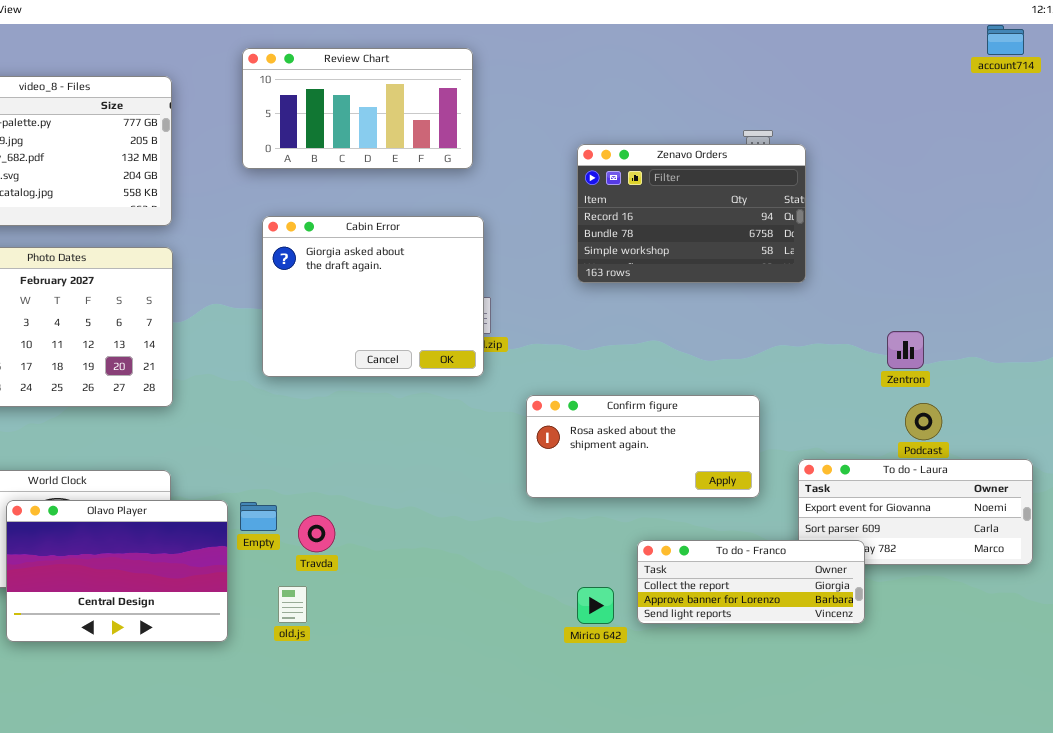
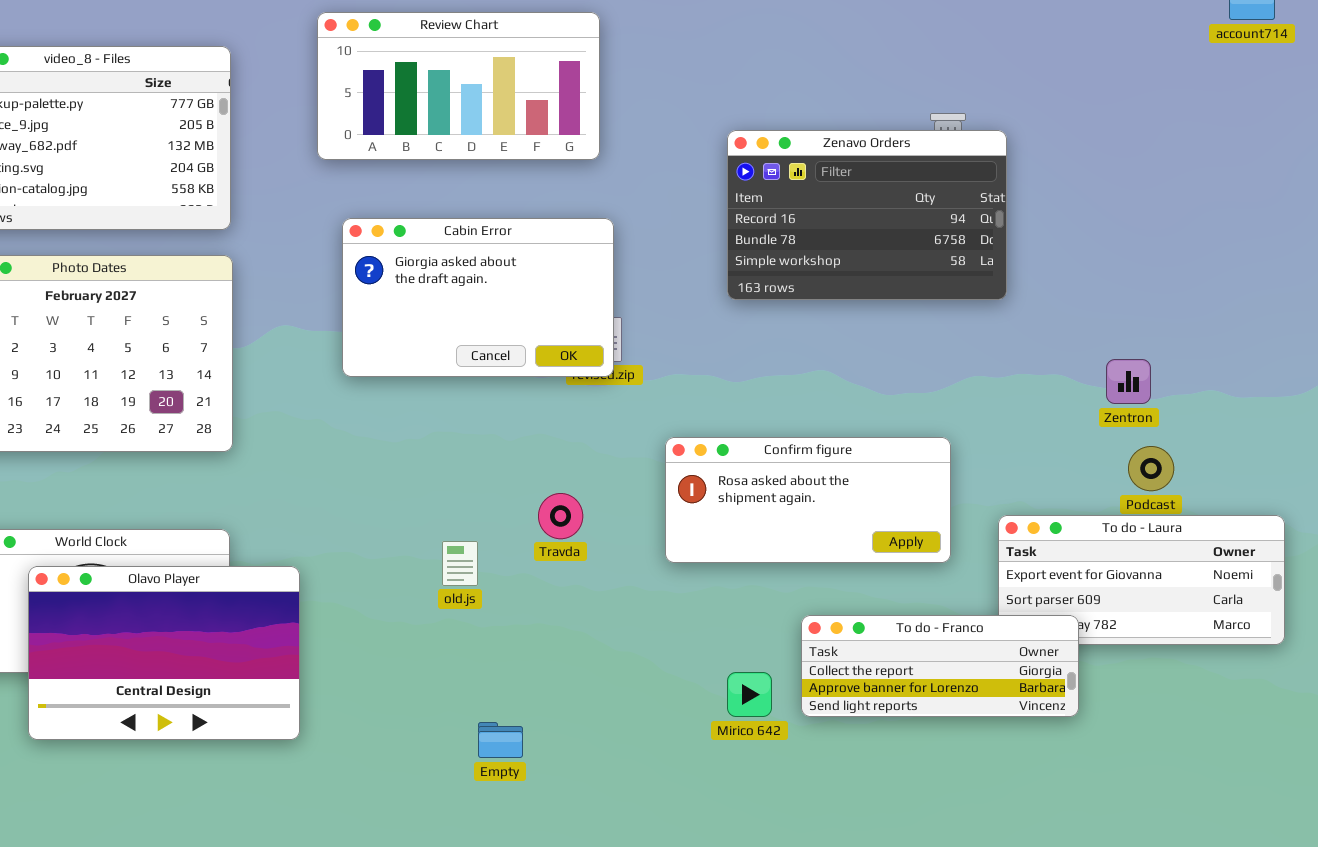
Cabin Error: [262,216,484,377] -> [342,218,614,377], resized
Empty: [240,502,277,531] -> [478,722,523,758], moved
Travda: [298,515,335,552] -> [538,493,583,539], moved
old.js: [278,586,307,623] -> [442,541,478,586], moved

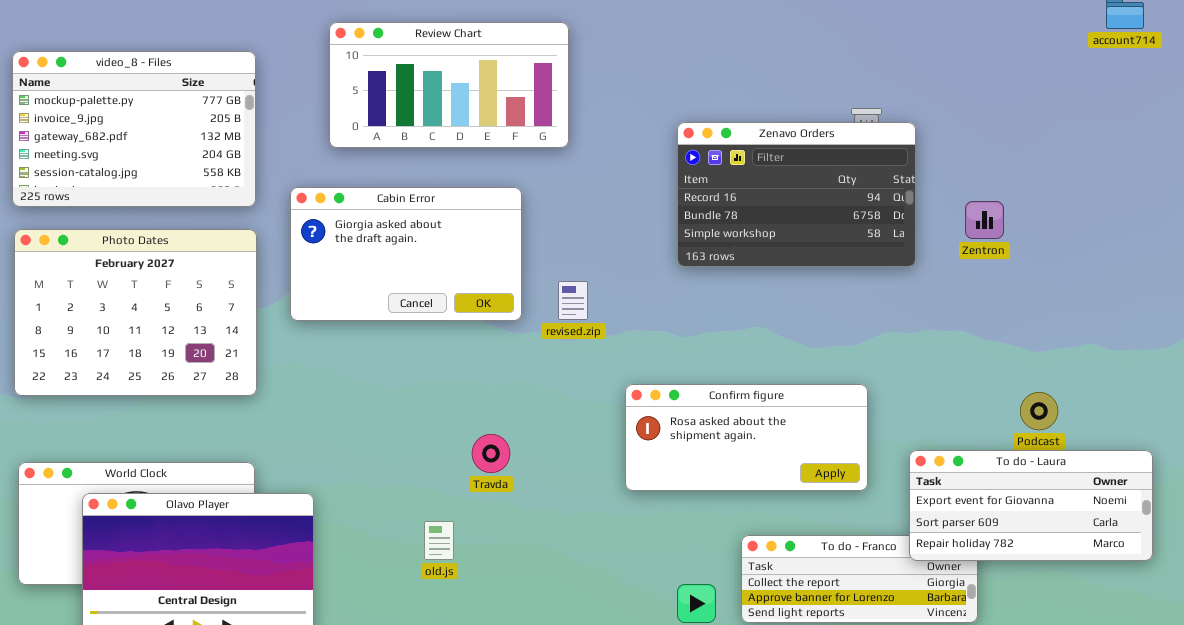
Cabin Error: [342,218,614,377] -> [290,187,522,321], moved
Zentron: [1106,359,1151,404] -> [965,201,1004,239], moved
Travda: [538,493,583,539] -> [472,434,510,473], moved
To do - Laura: [998,515,1285,645] -> [909,450,1153,561], raised
old.js: [442,541,478,586] -> [424,521,454,560], moved

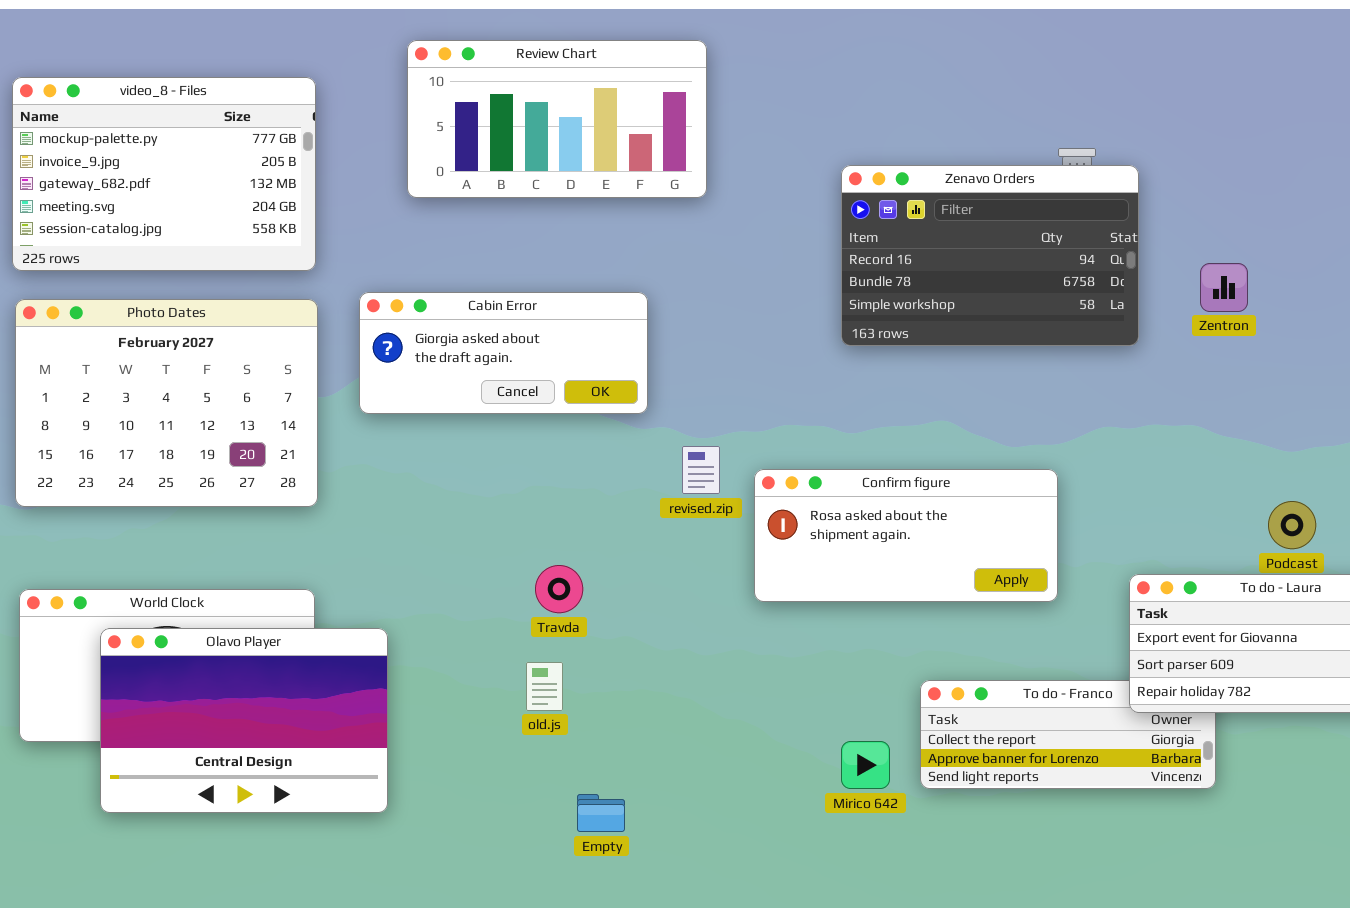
Cabin Error: [290,187,522,321] -> [359,292,648,414], resized
revised.zip: [558,281,588,320] -> [682,446,720,494], moved
Confirm figure: [625,384,868,491] -> [754,469,1058,602], moved
Travda: [472,434,510,473] -> [535,565,583,613], moved

